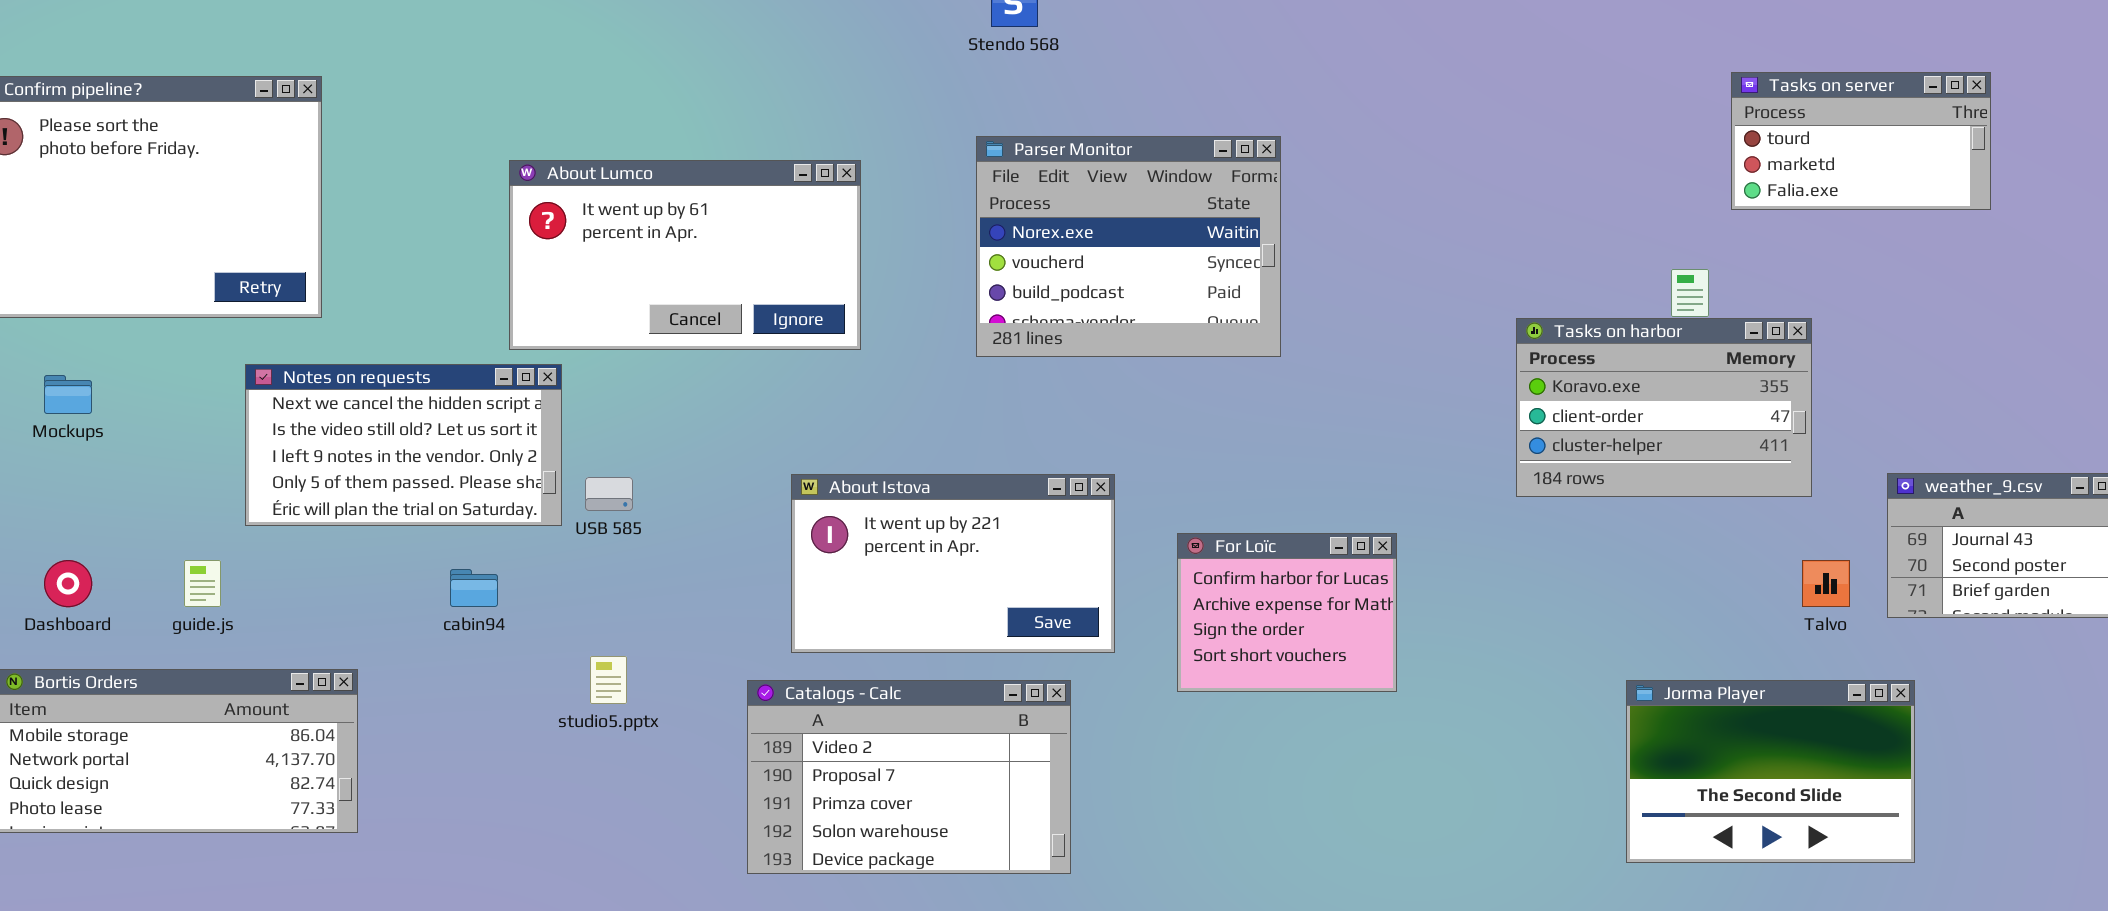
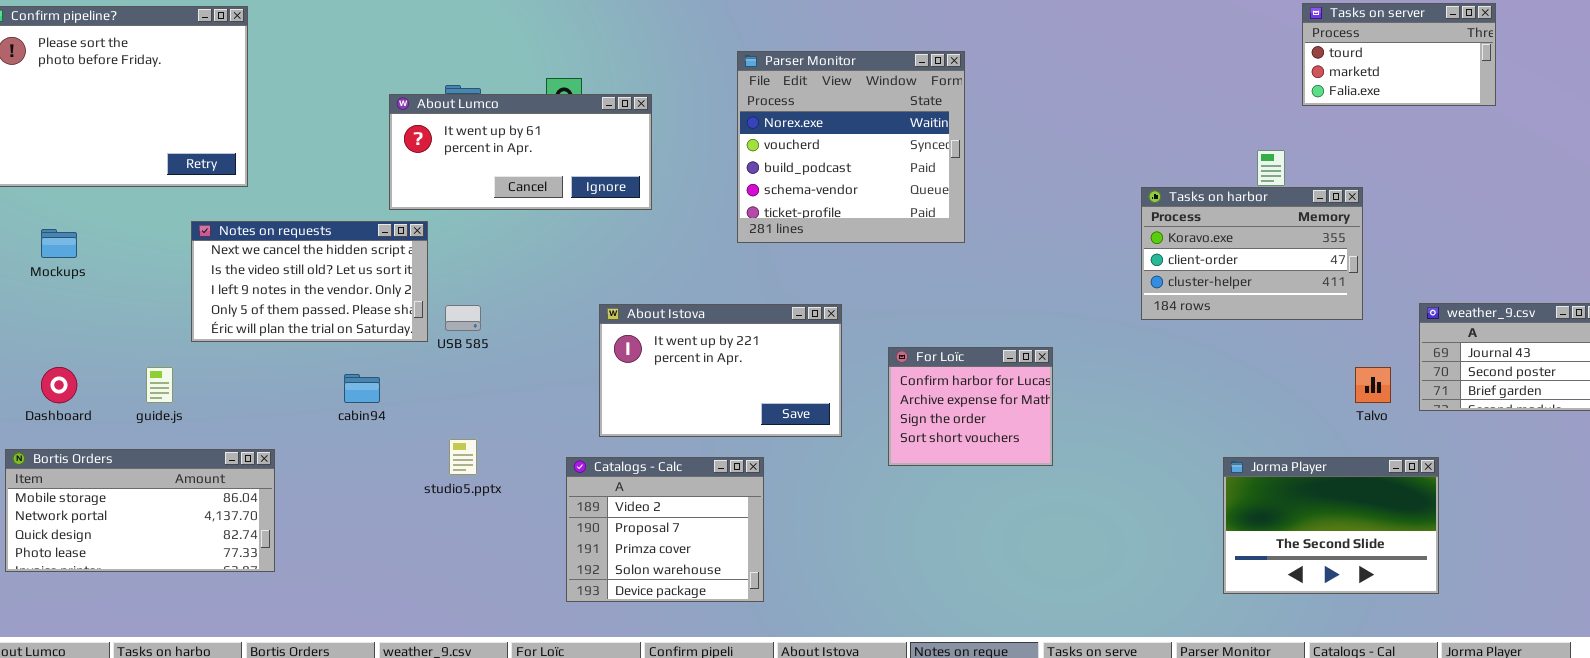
Parser Monitor: [976,136,1281,357] -> [737,51,965,243], resized
About Lumco: [509,160,861,350] -> [389,94,652,210], resized
Catalogs - Calc: [747,680,1071,874] -> [566,457,764,602], resized

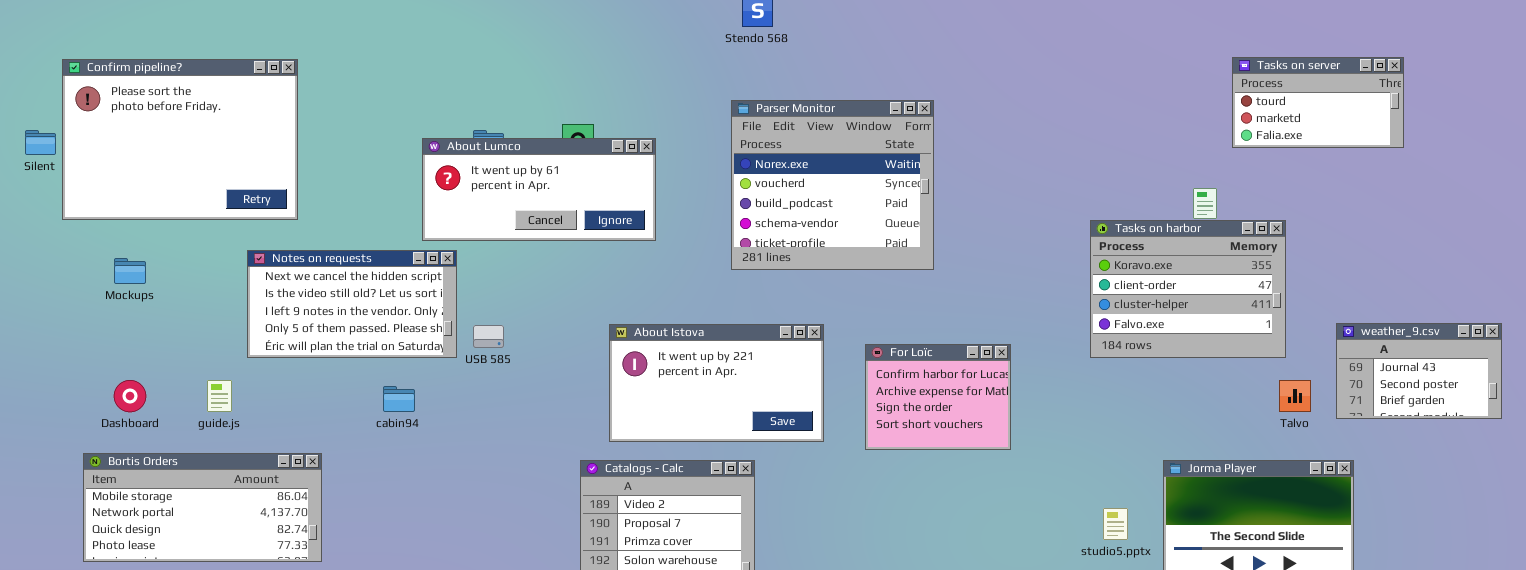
Tasks on harbor: [1141,187,1363,320] -> [1090,220,1286,358], resized
For Loïc: [888,347,1053,466] -> [865,344,1011,450], moved
studio5.pptx: [449,439,477,475] -> [1103,508,1128,540], moved

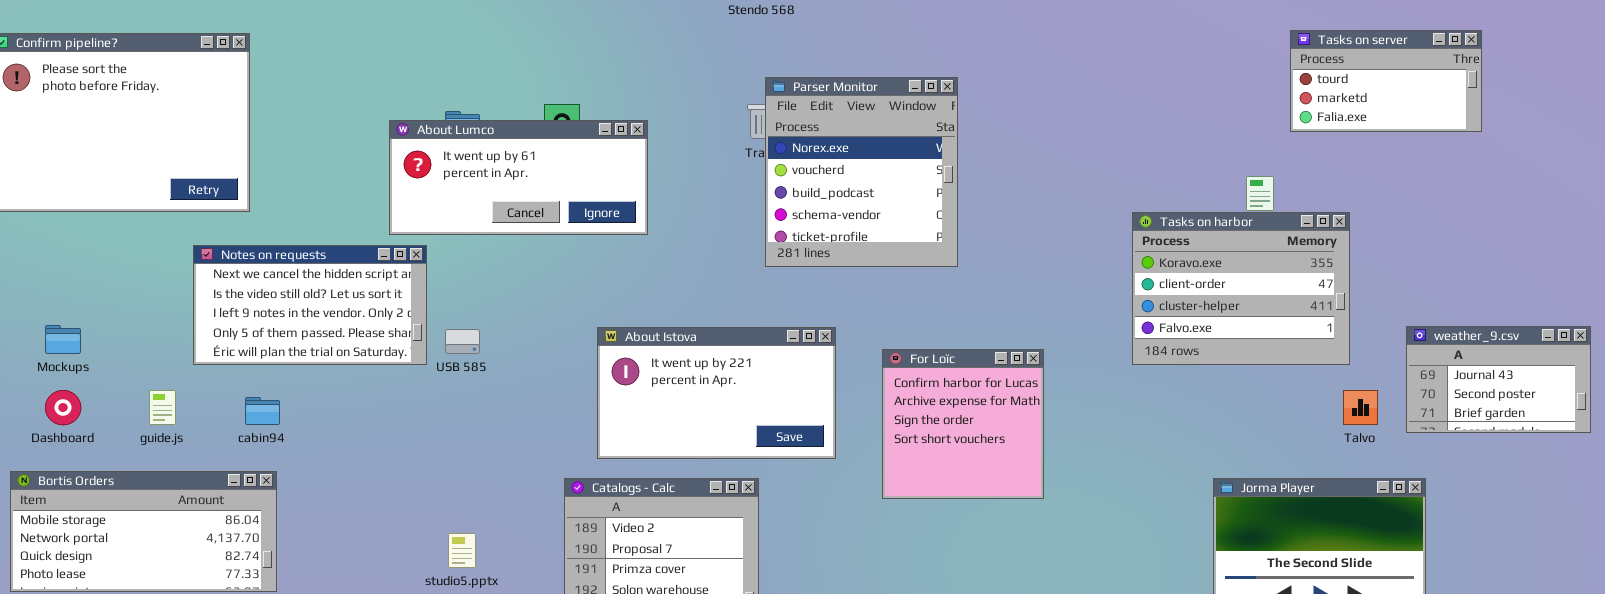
Parser Monitor: [731,100,934,270] -> [765,77,958,267], resized
Mockups: [114,258,146,284] -> [45,325,81,354], moved
For Loïc: [865,344,1011,450] -> [882,349,1044,499], resized
cabin94: [383,386,415,412] -> [245,397,280,425], moved
studio5.pptx: [1103,508,1128,540] -> [448,533,476,568], moved

